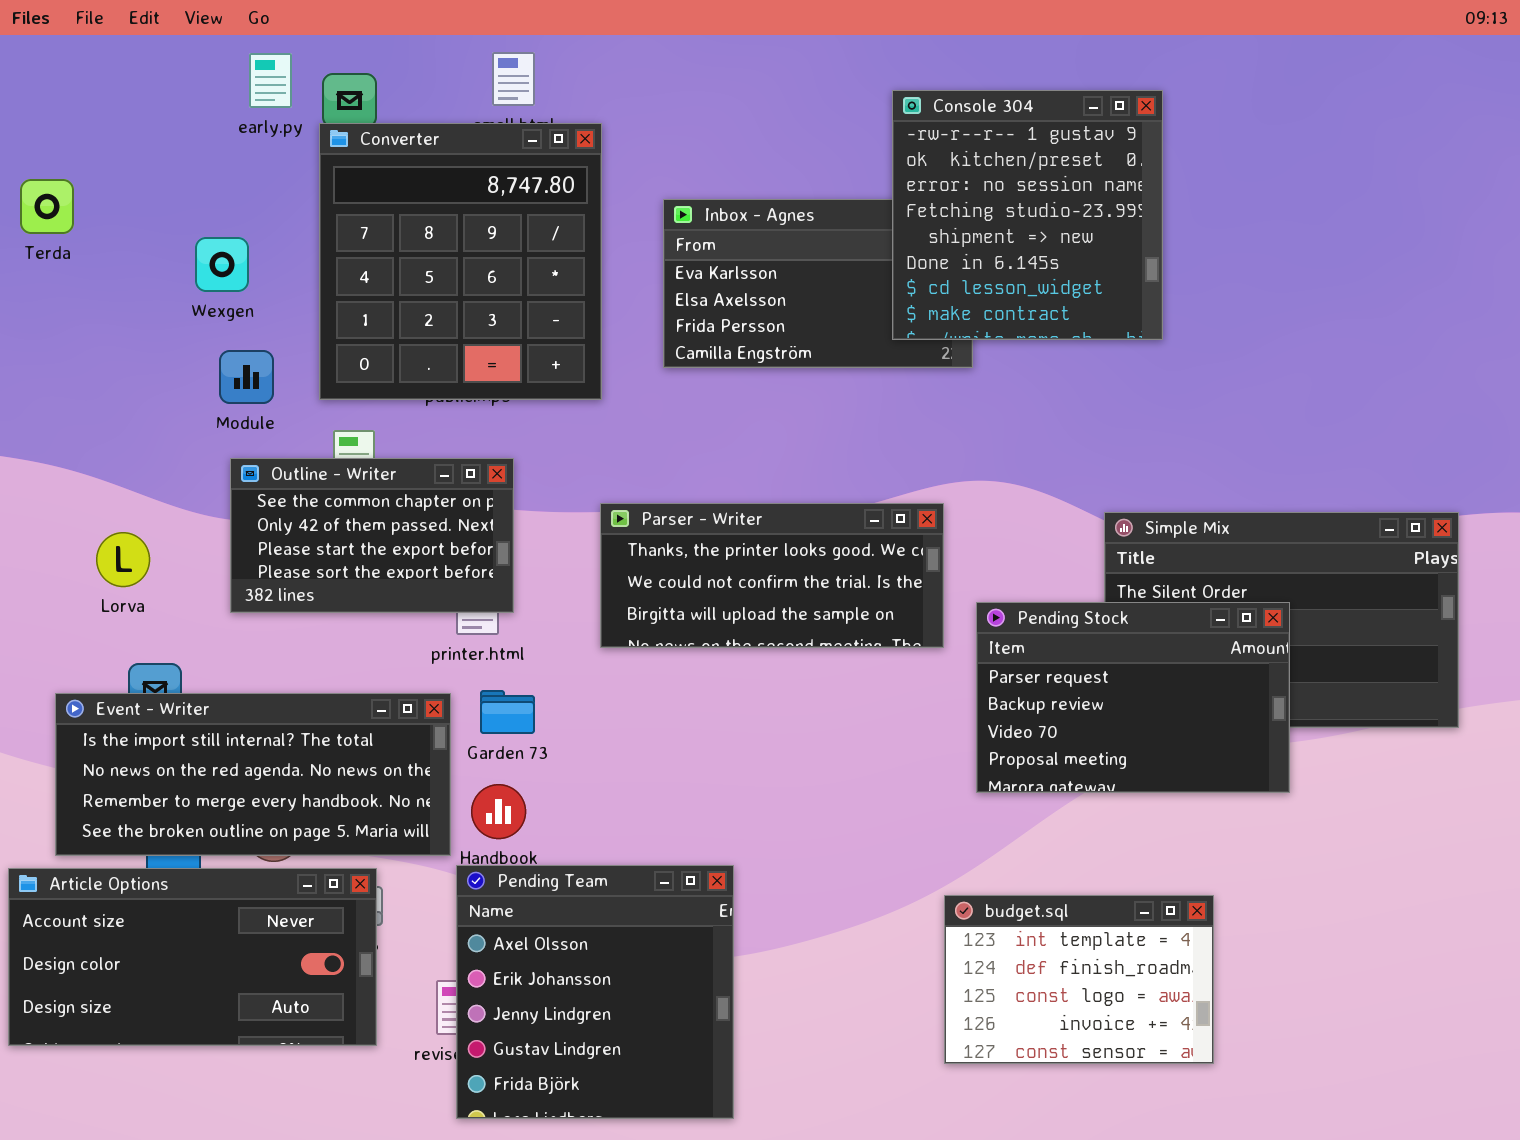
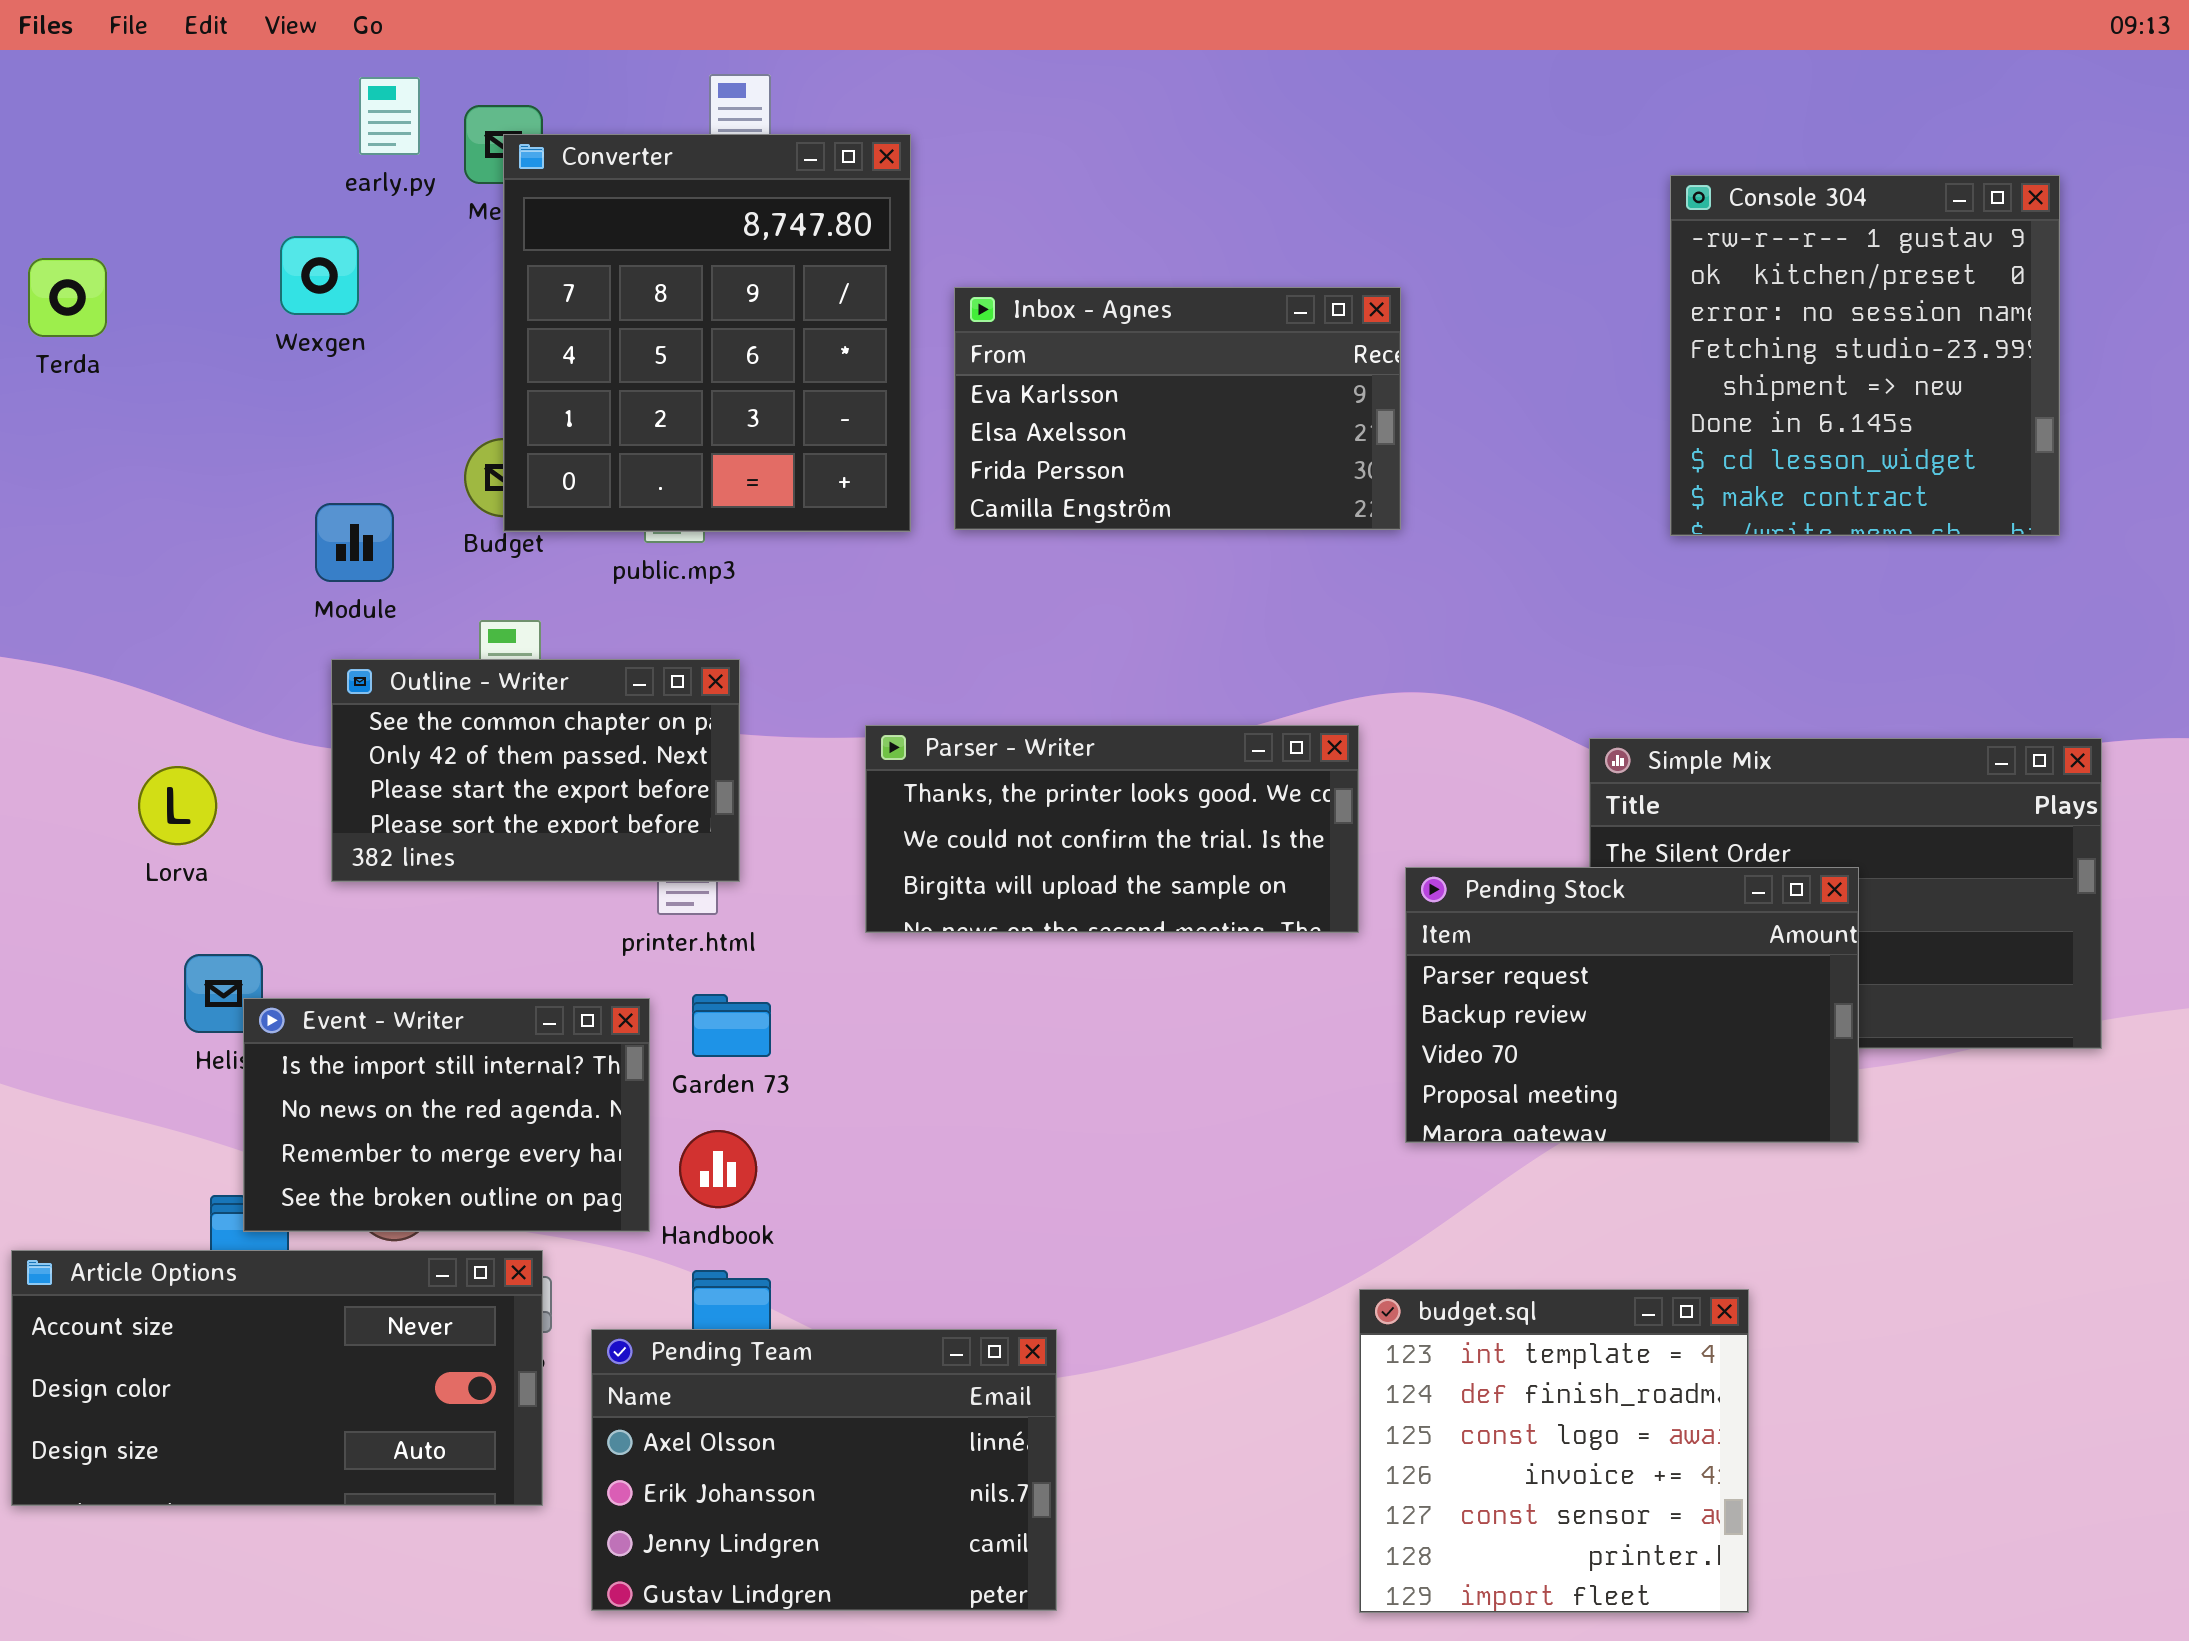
Console 304: [892,90,1163,340] -> [1670,175,2060,536], moved
Converter: [319,123,602,400] -> [503,134,911,532], moved
Wexgen: [195,237,249,292] -> [280,236,359,315], moved
Event - Writer: [55,693,451,856] -> [243,998,650,1232], resized
Pending Team: [456,865,734,1119] -> [591,1329,1057,1611], resized
budget.sql: [944,895,1214,1064] -> [1359,1289,1749,1613], resized

